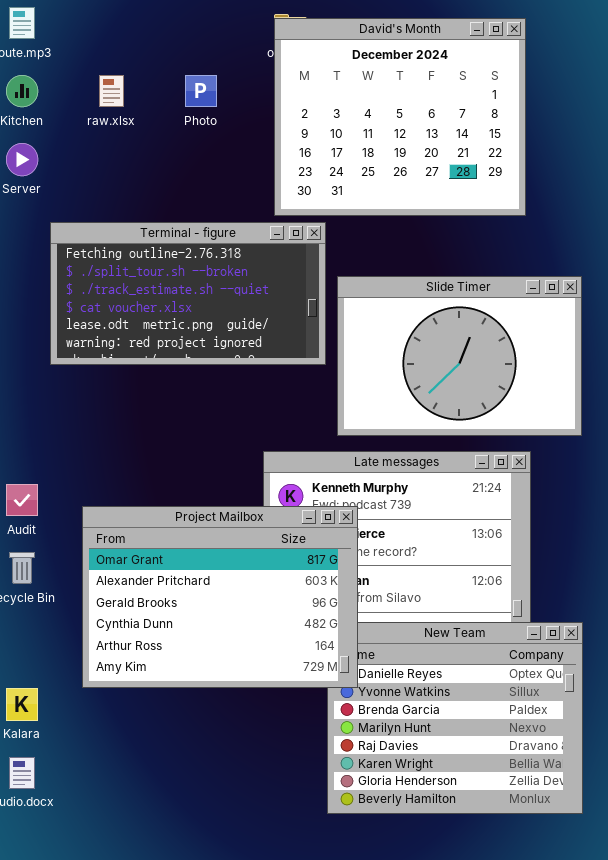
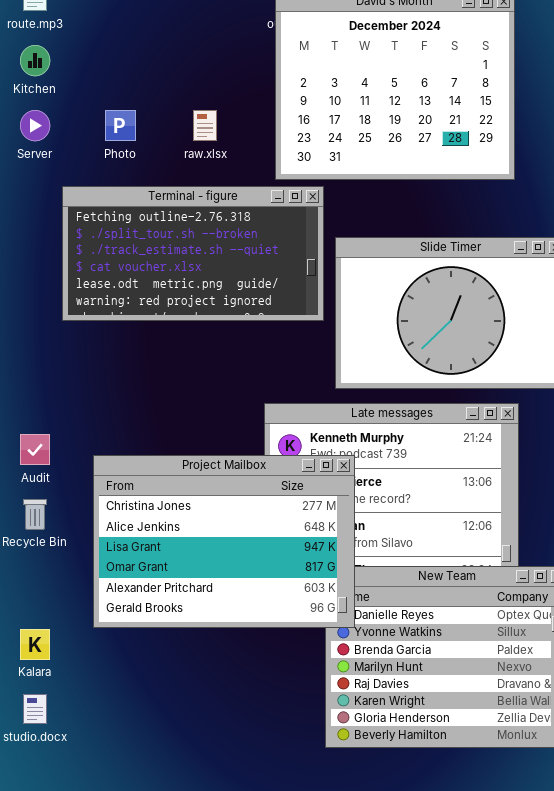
raw.xlsx: [99,75,124,107] -> [193,110,217,141], moved
Photo: [185,75,217,107] -> [105,110,136,141], moved
Project Mailbox: [82,506,358,688] -> [93,455,355,628], scrolled up 3 rows

